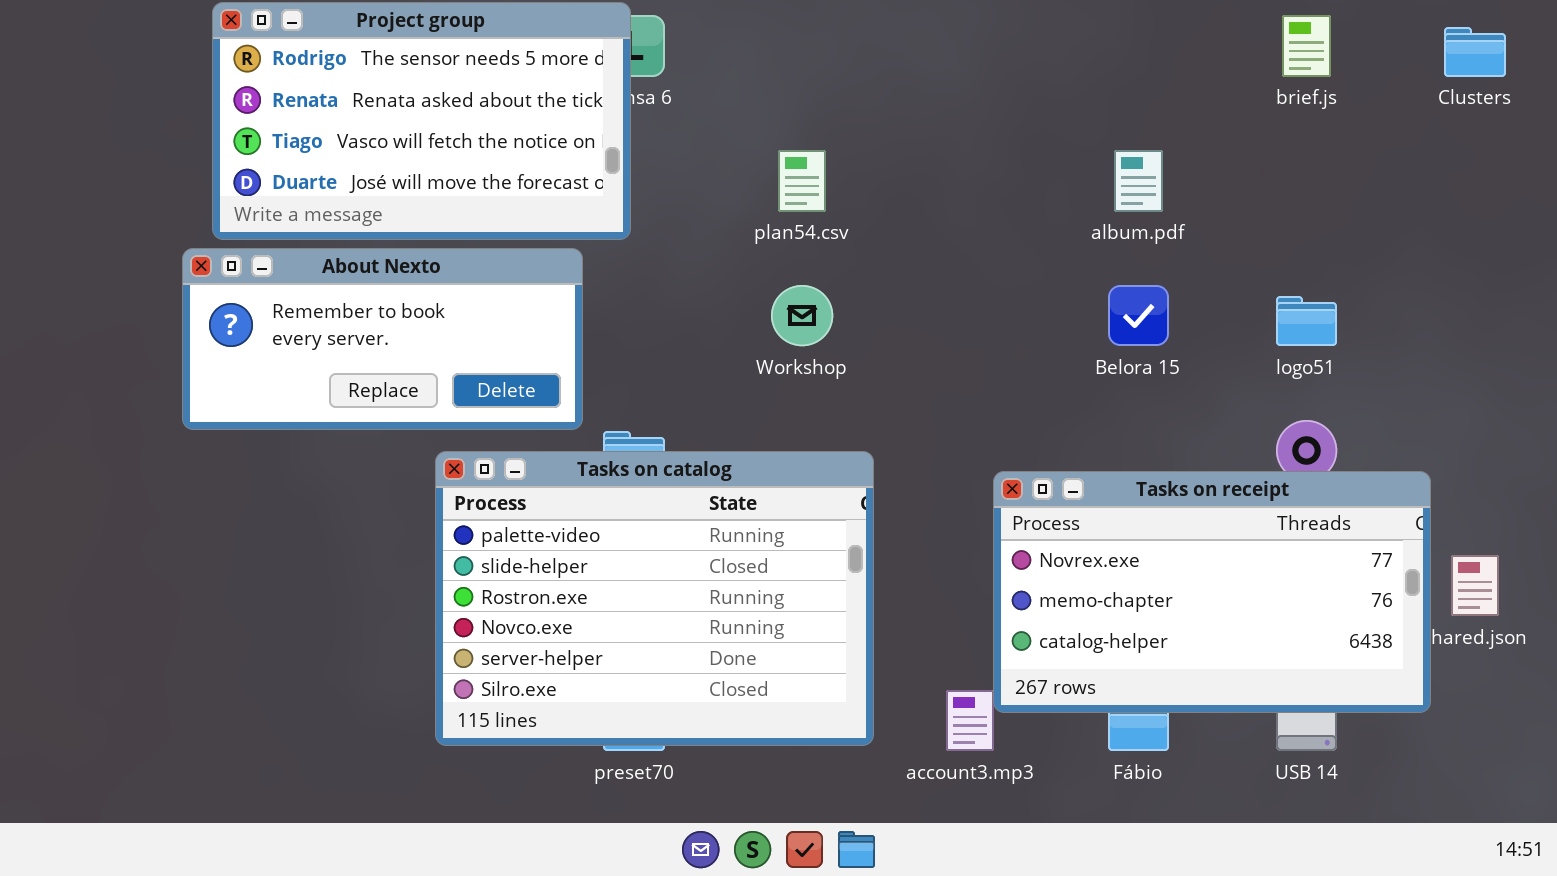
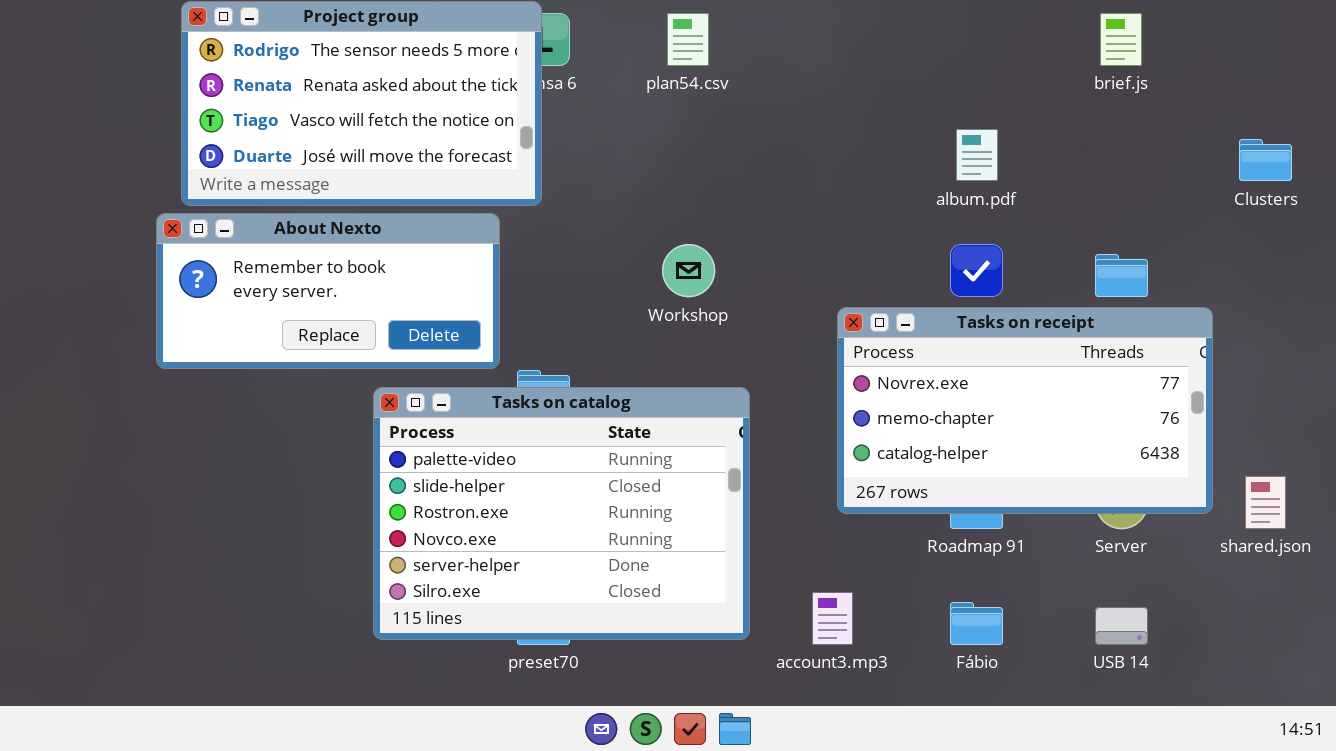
Clusters: [1444,27,1506,77] -> [1239,139,1292,181], moved
plan54.csv: [778,150,826,212] -> [667,13,709,66], moved
Tasks on receipt: [993,471,1431,713] -> [837,307,1213,514], moved

